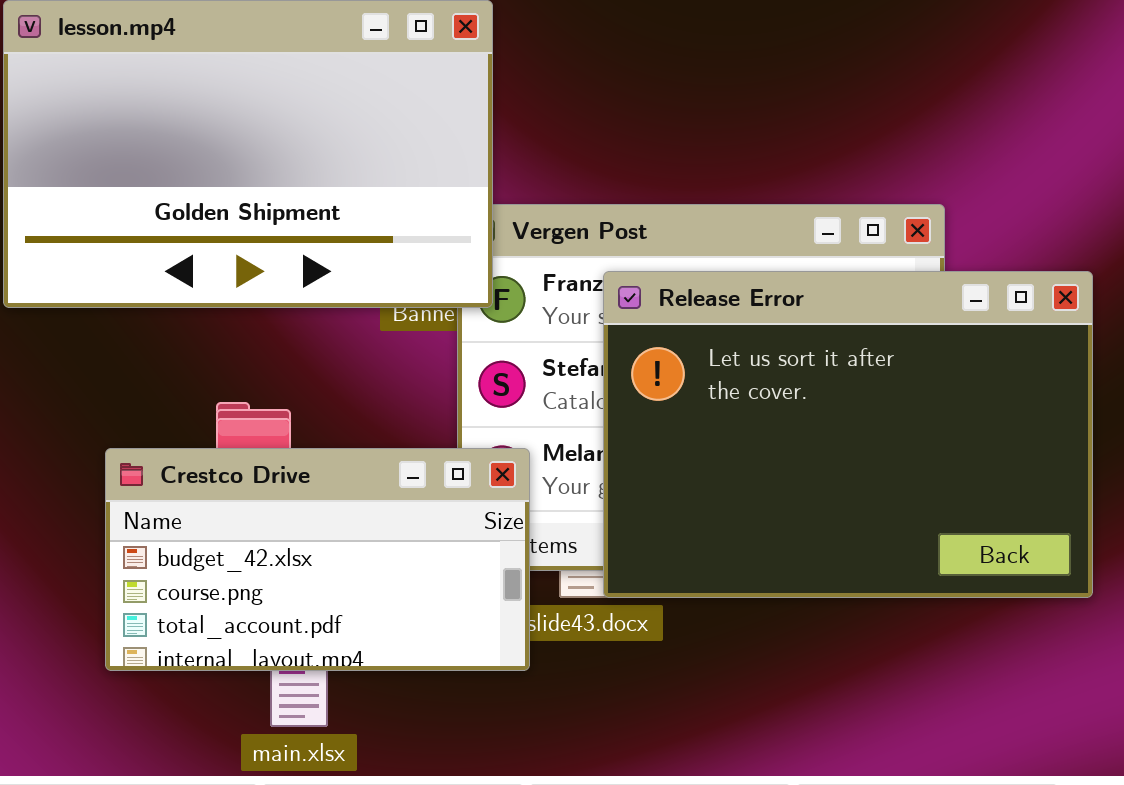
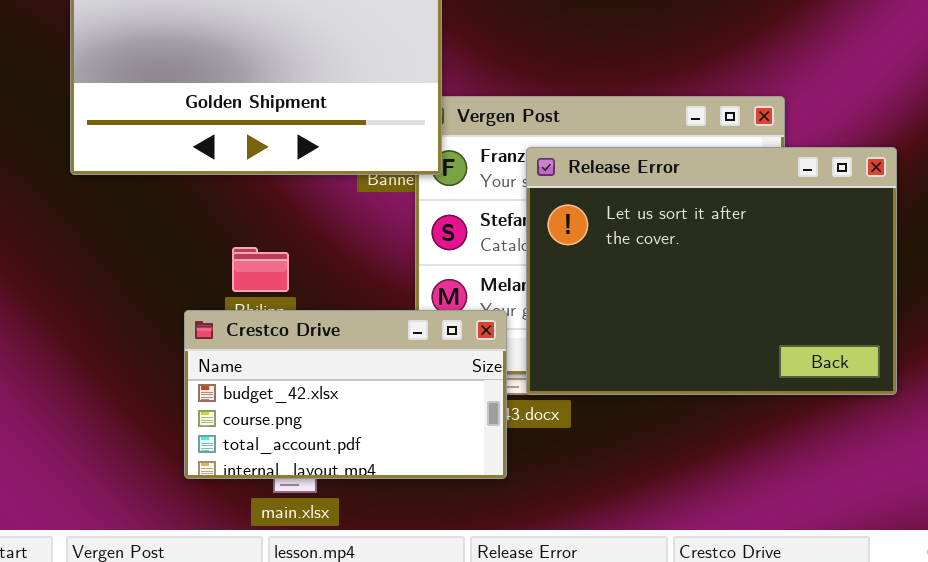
Crestco Drive: [105,448,530,671] -> [184,310,507,479], moved

